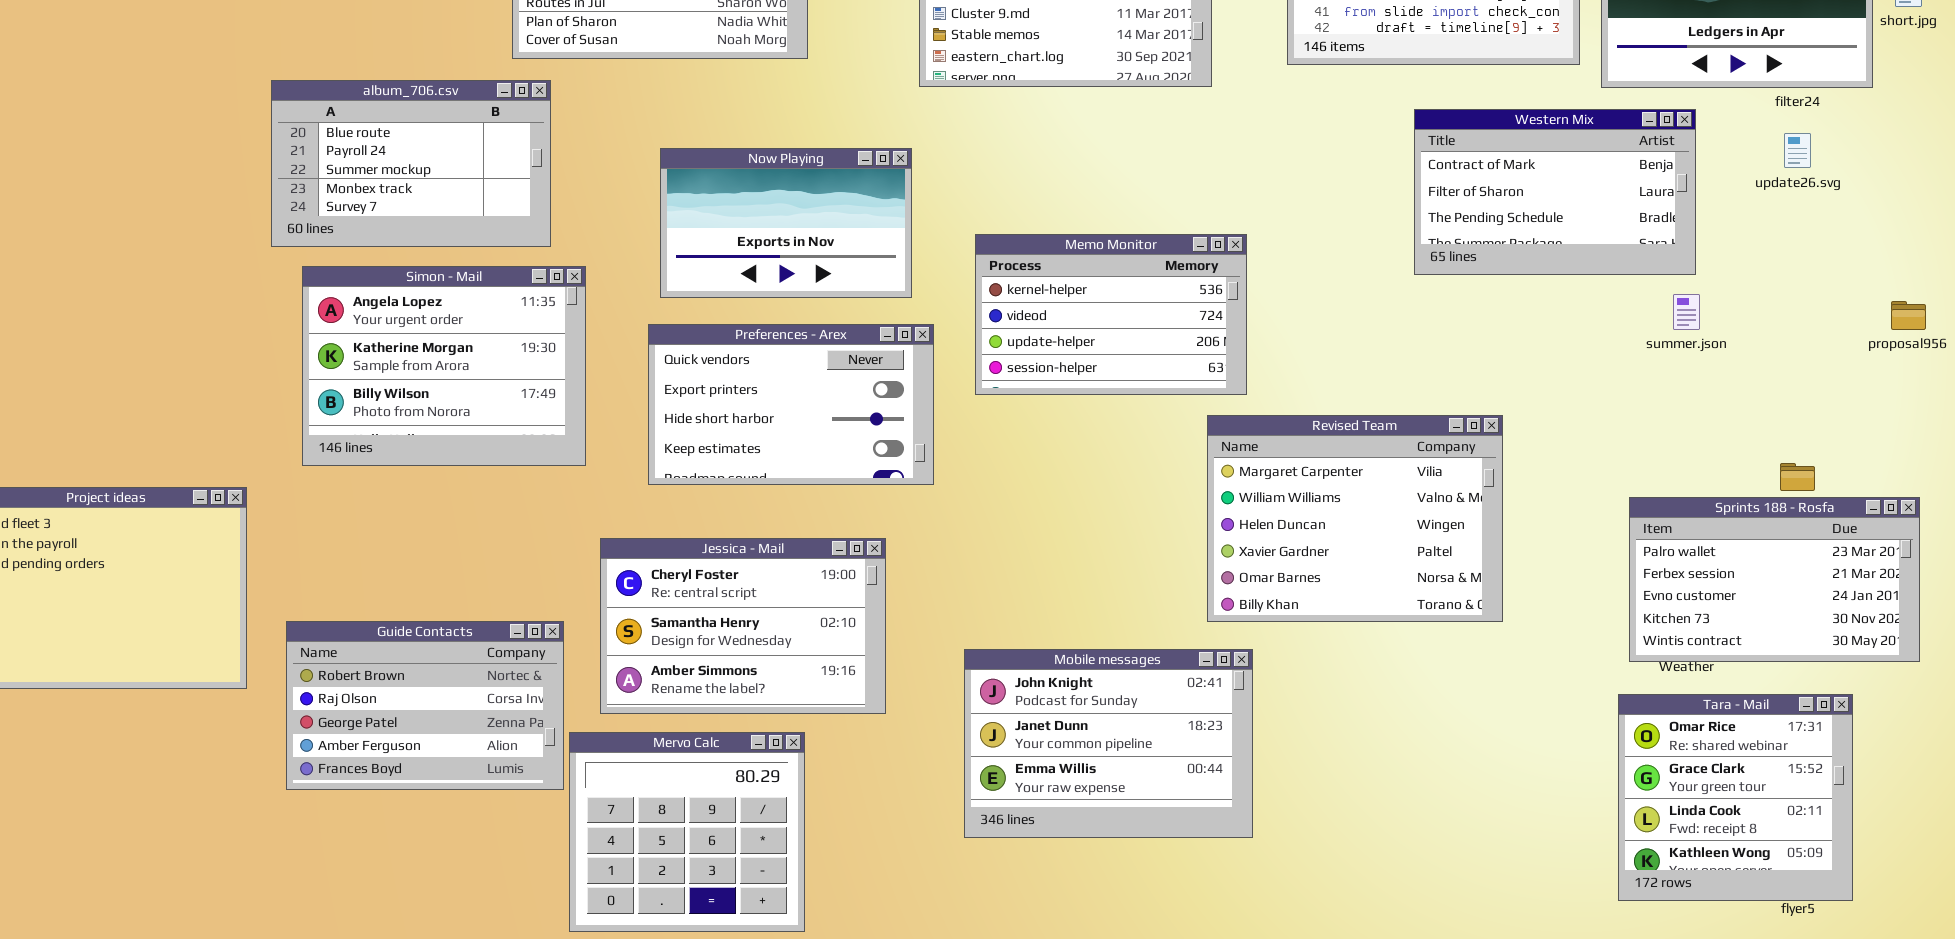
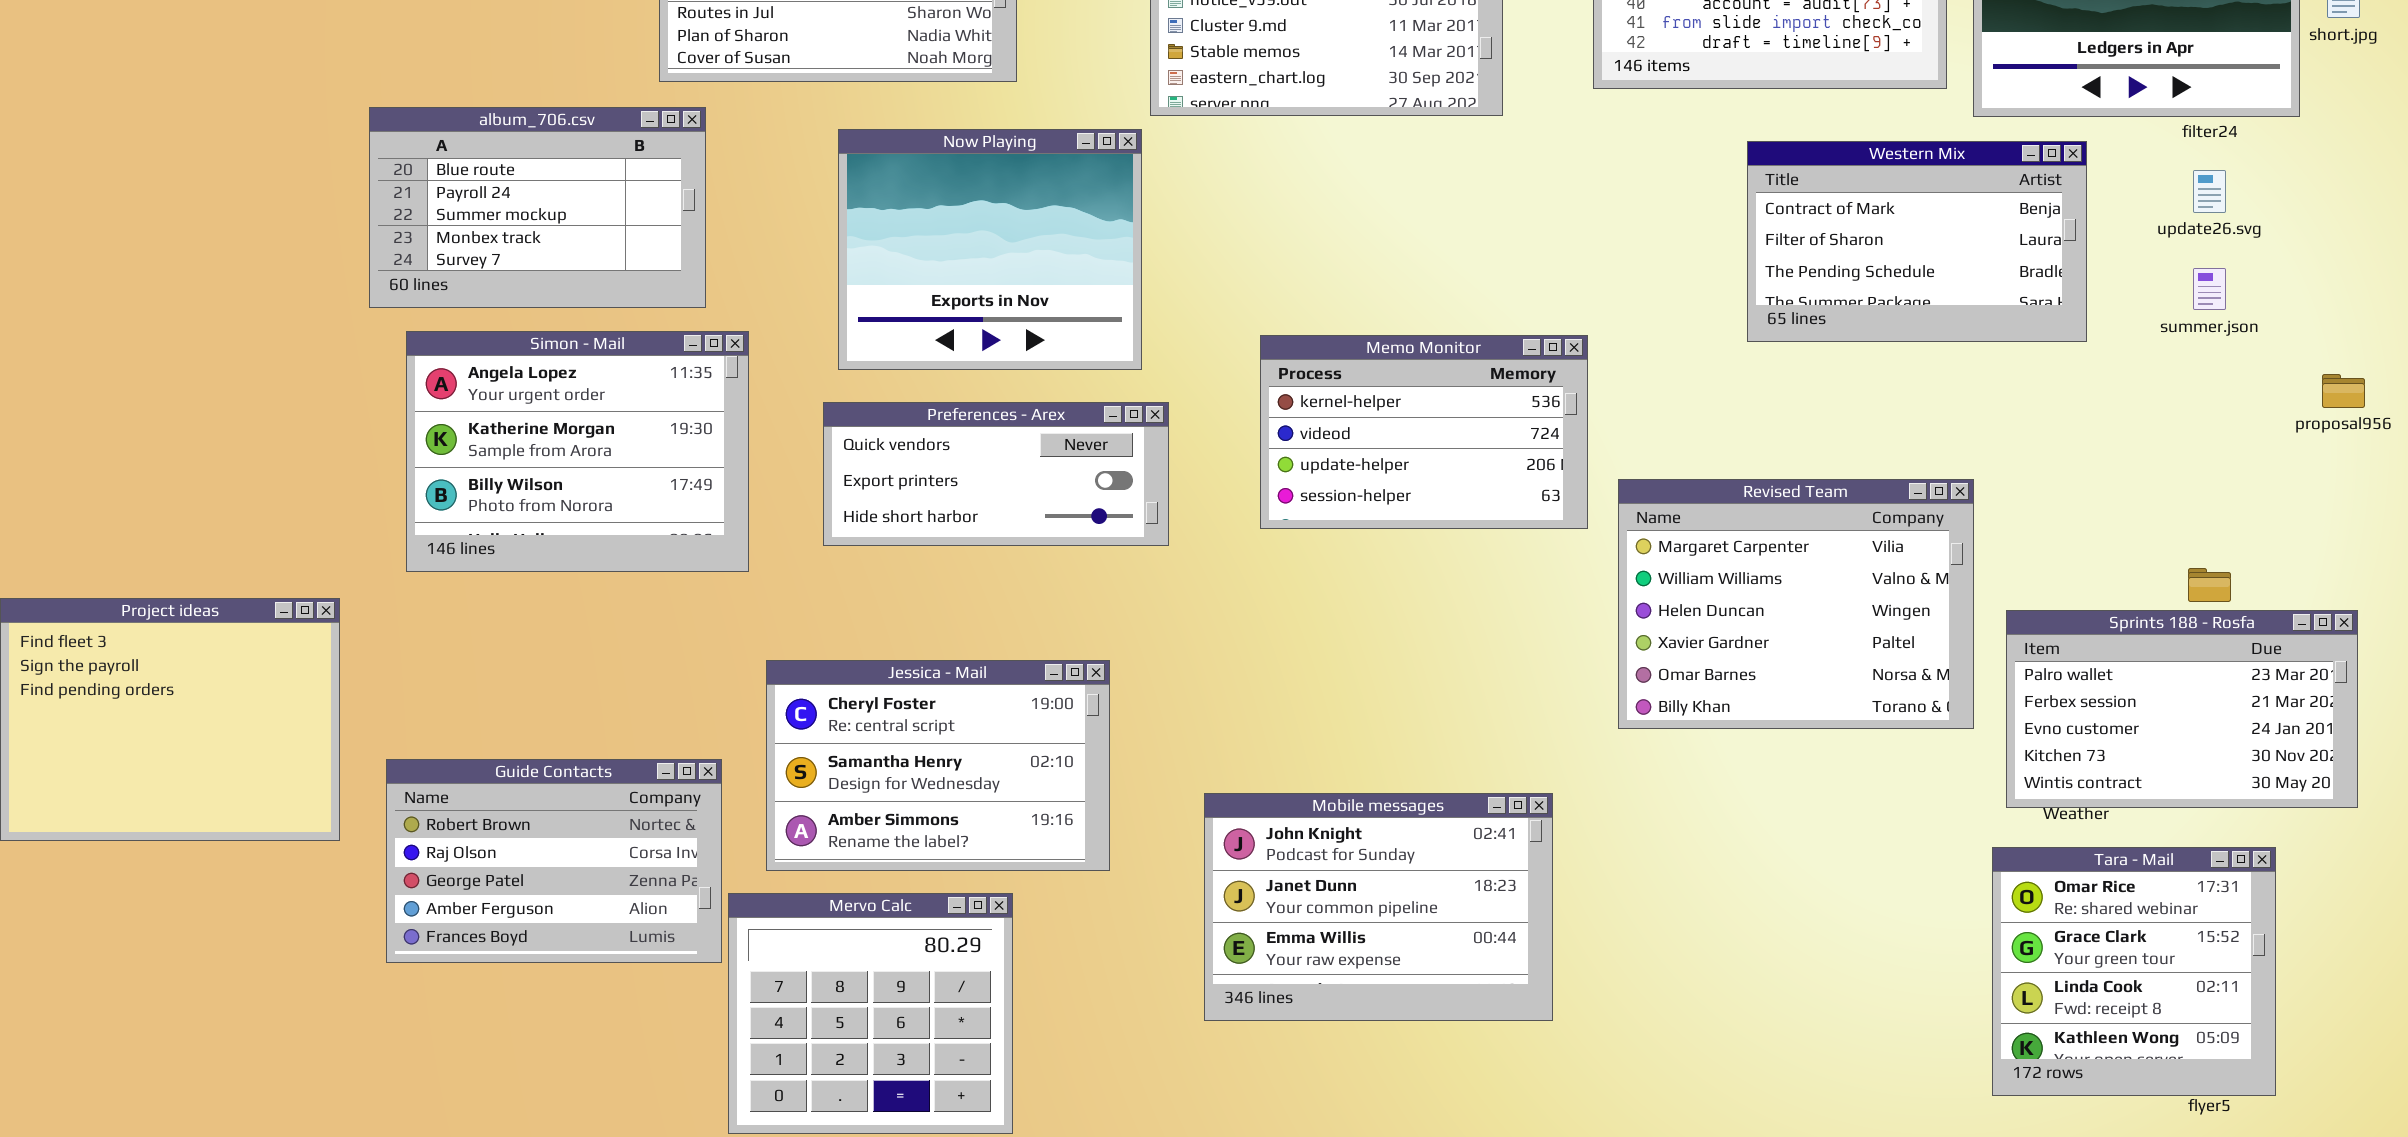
Now Playing: [660,148,912,298] -> [838,129,1142,370], resized
Memo Monitor: [975,234,1247,395] -> [1260,335,1588,529], moved
summer.json: [1673,294,1700,330] -> [2193,268,2226,310], moved
Preferences - Arex: [648,324,934,485] -> [823,402,1169,546], resized
Revised Team: [1207,415,1503,622] -> [1618,479,1974,729], moved

